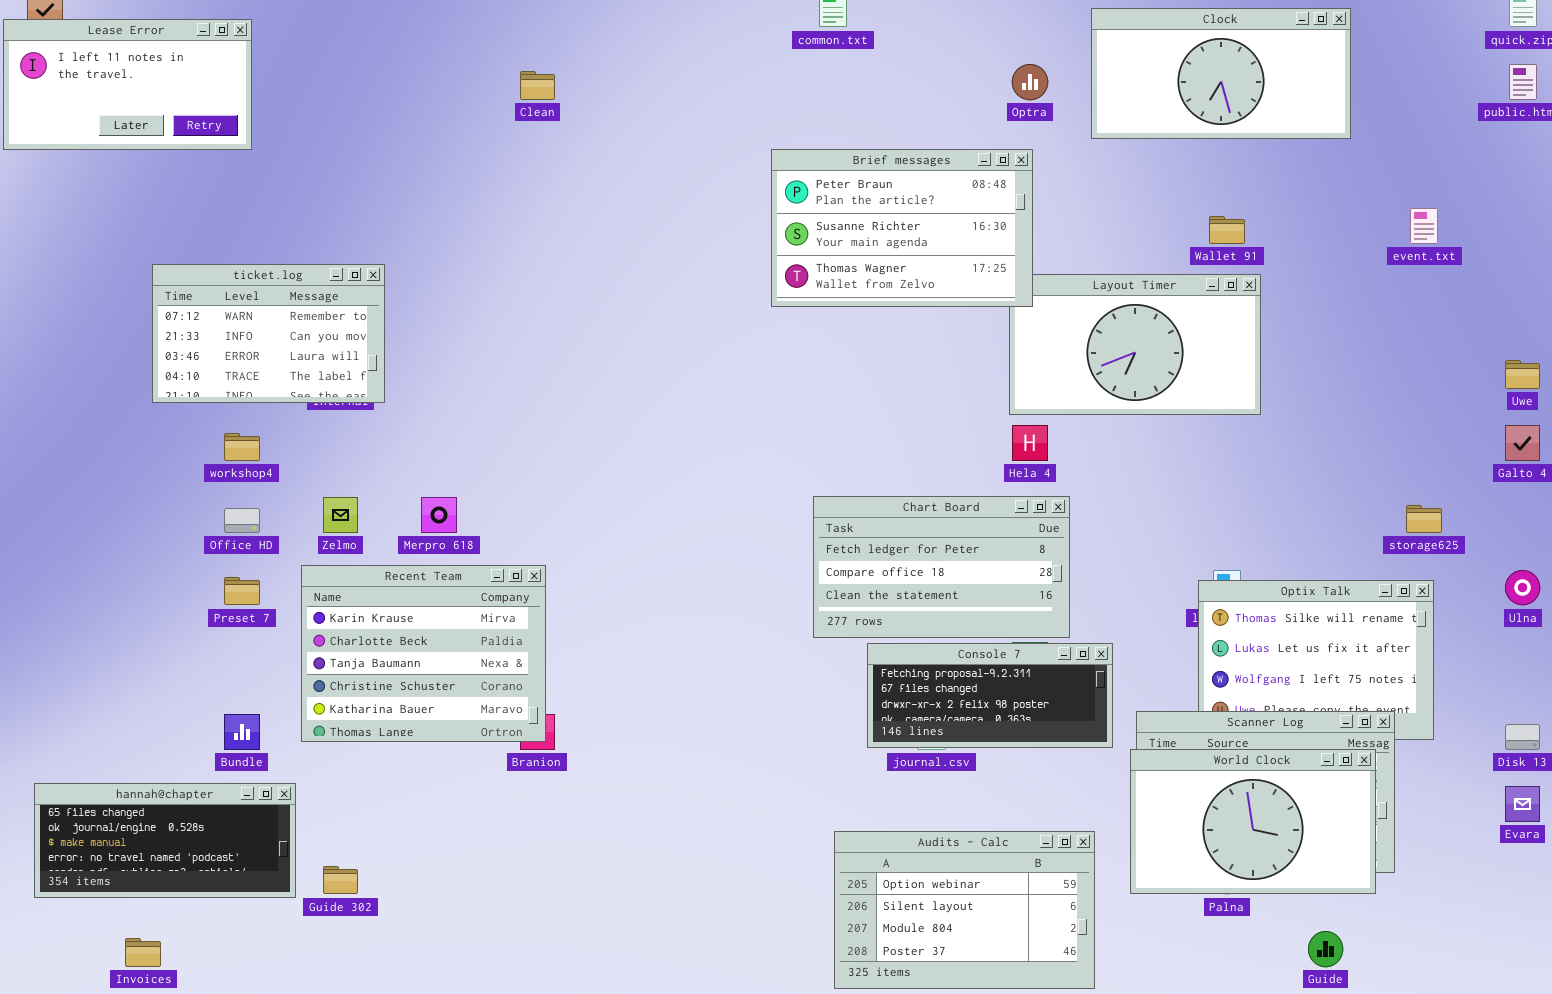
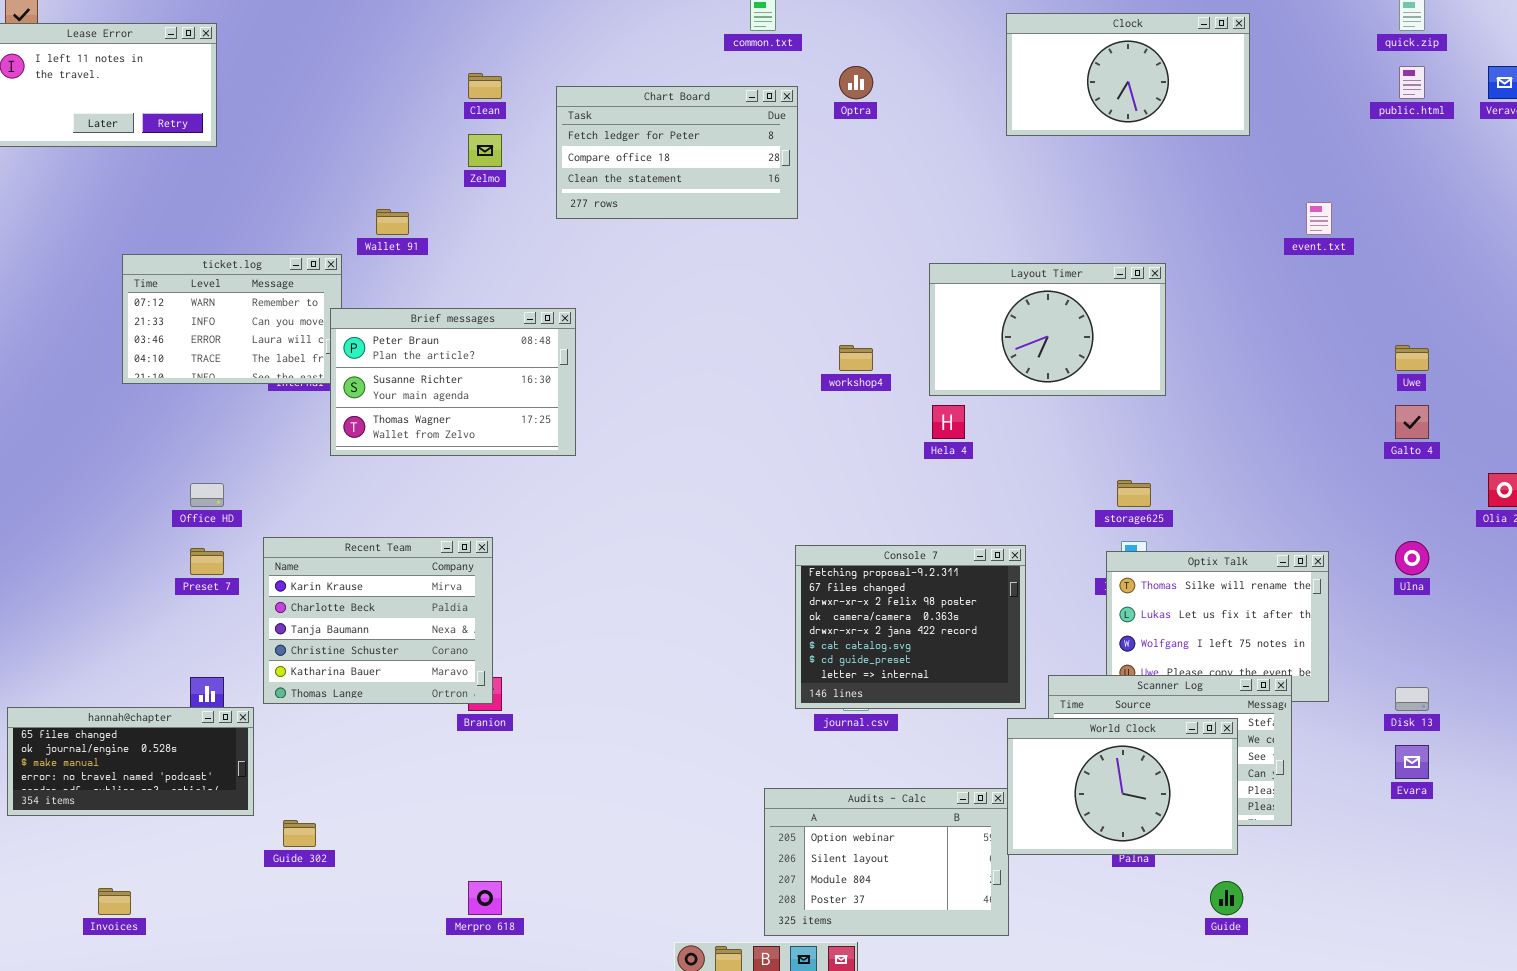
Optra: [1012,64,1048,100] -> [839,66,873,99], moved
Brief messages: [771,149,1033,307] -> [330,308,576,456], moved
Wallet 91: [1209,216,1245,244] -> [376,209,409,235], moved
workshop4: [224,433,260,461] -> [839,345,873,371], moved
Chart Board: [813,496,1070,638] -> [556,86,798,219], moved
Zelmo: [323,497,358,533] -> [468,134,502,167], moved
Merpro 618: [421,497,457,533] -> [468,881,502,915], moved
storage625: [1406,505,1442,533] -> [1117,480,1151,507], moved
Console 7: [867,643,1113,748] -> [795,545,1026,709], resized
World Clock: [1130,749,1376,894] -> [1007,718,1238,855], moved
hannah@chapter: [34,783,296,898] -> [7,707,254,816], moved

